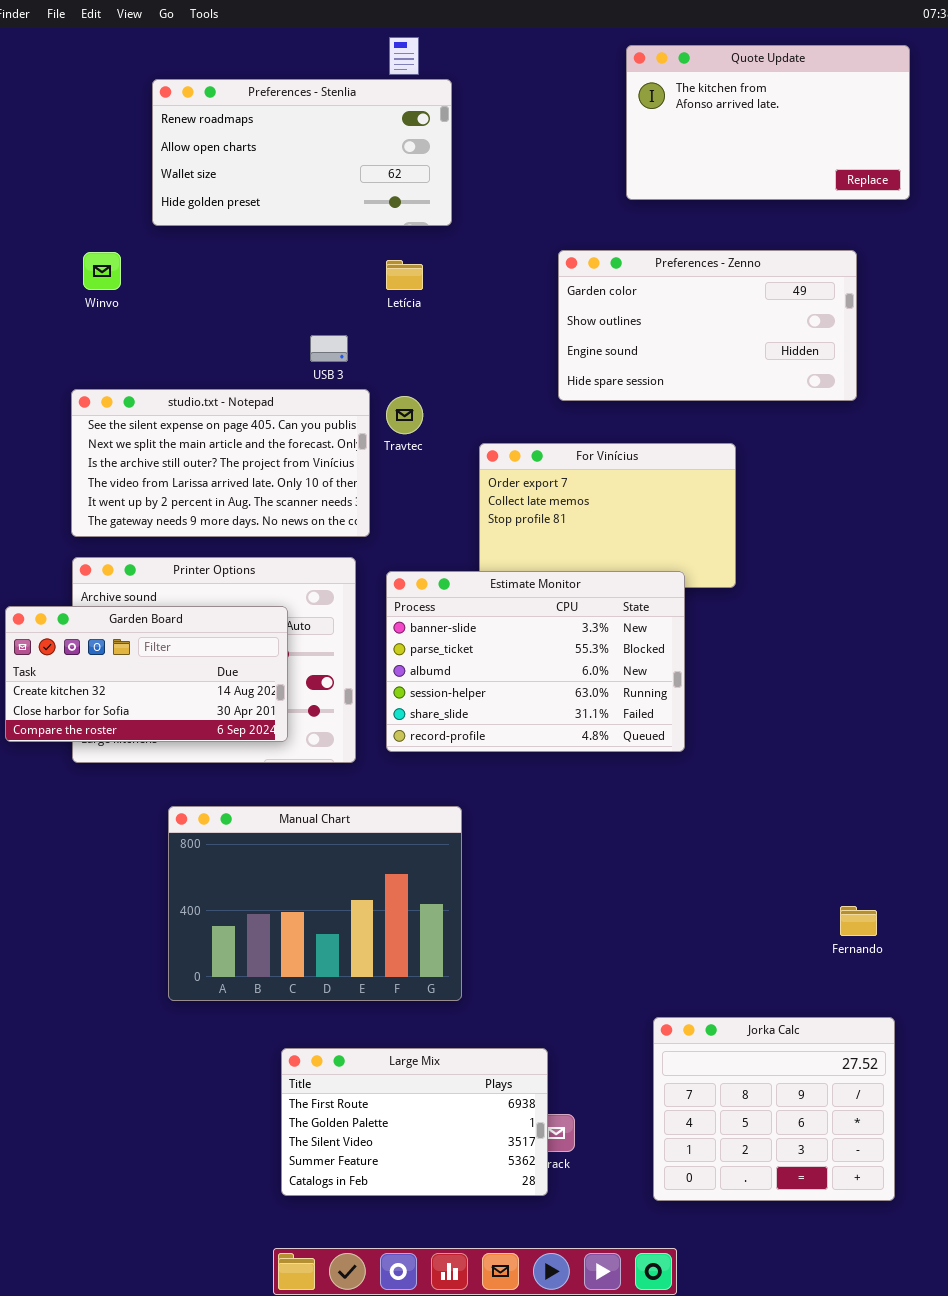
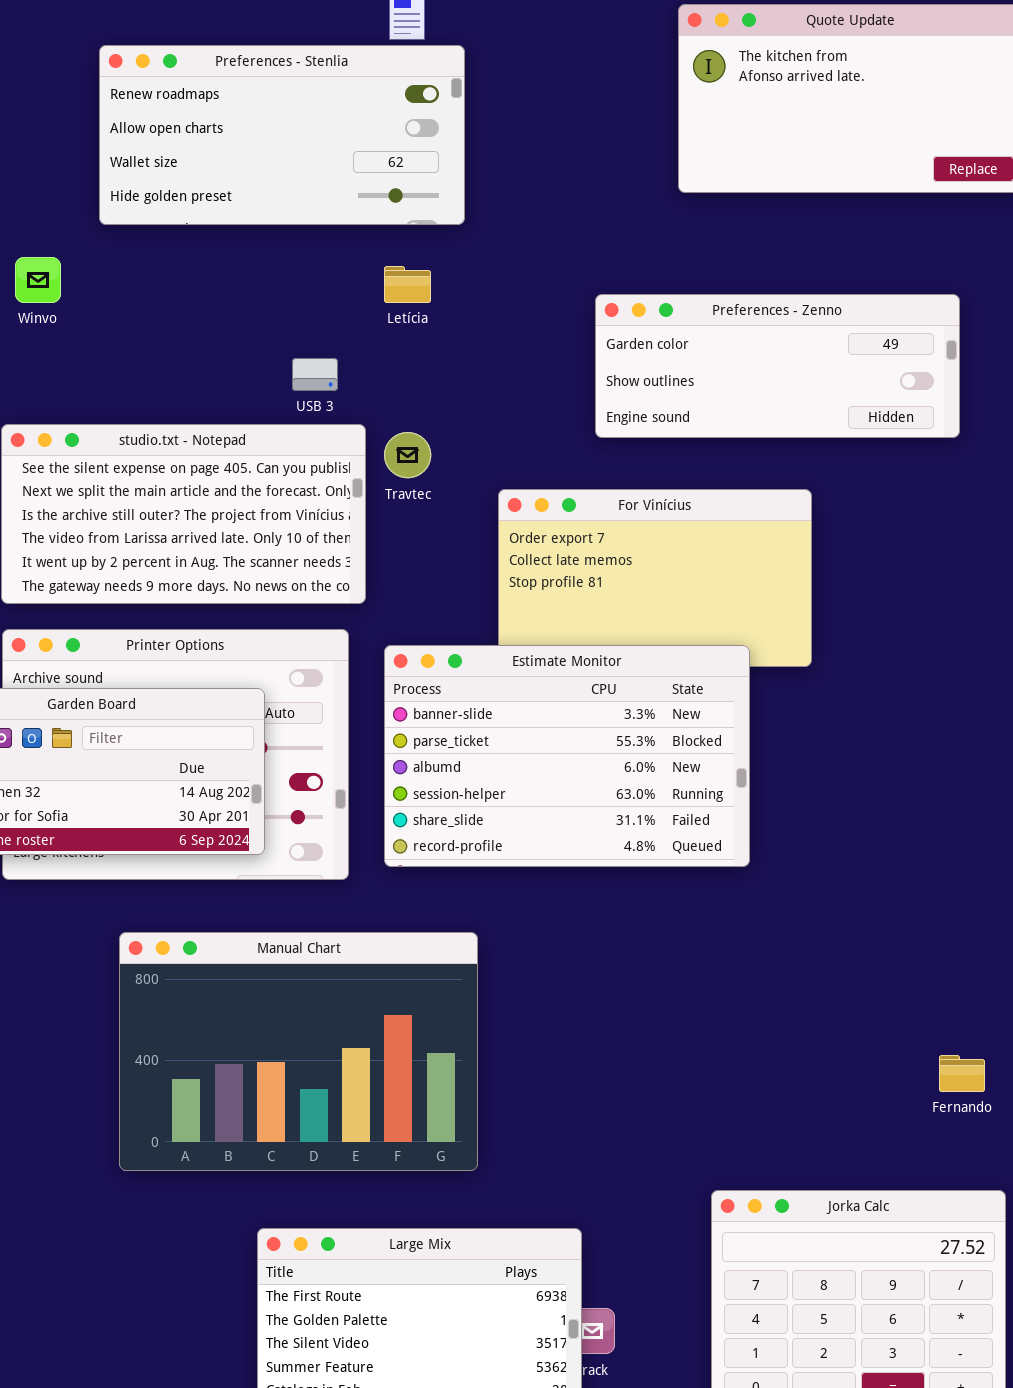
Preferences - Zenno: [558,250,857,401] -> [595,294,960,438], resized

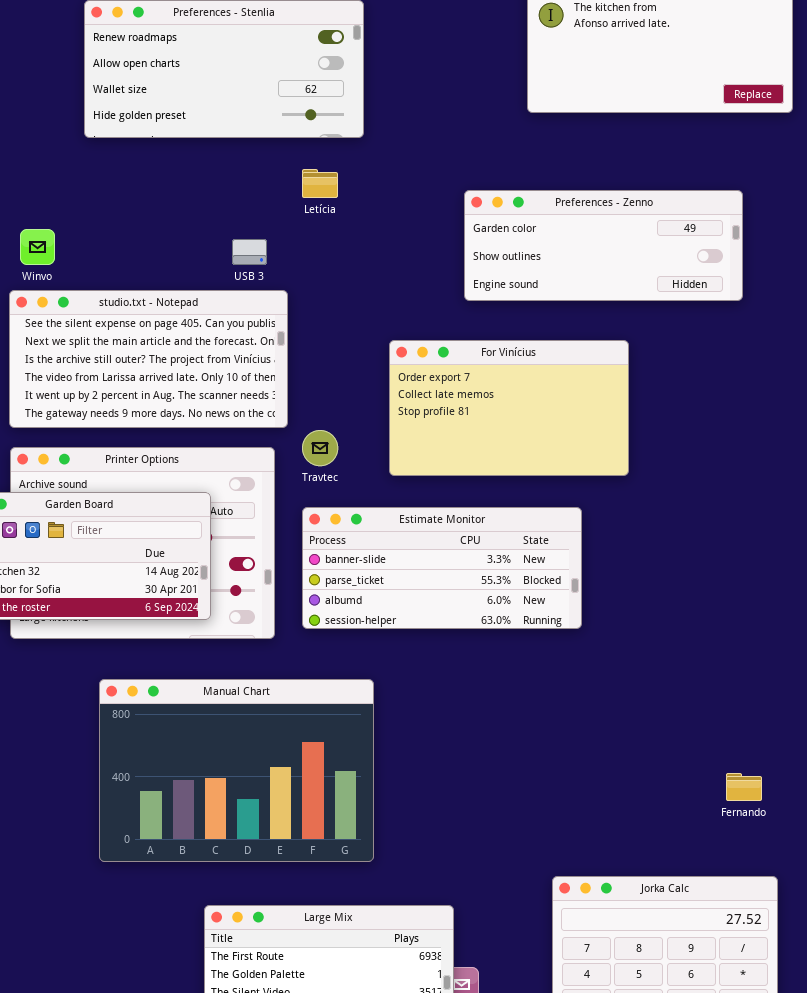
Winvo: [15,257,61,303] -> [20,229,55,265], moved
Travtec: [384,432,431,478] -> [302,430,338,466], moved
Estimate Monitor: [384,645,750,867] -> [302,507,582,629], resized

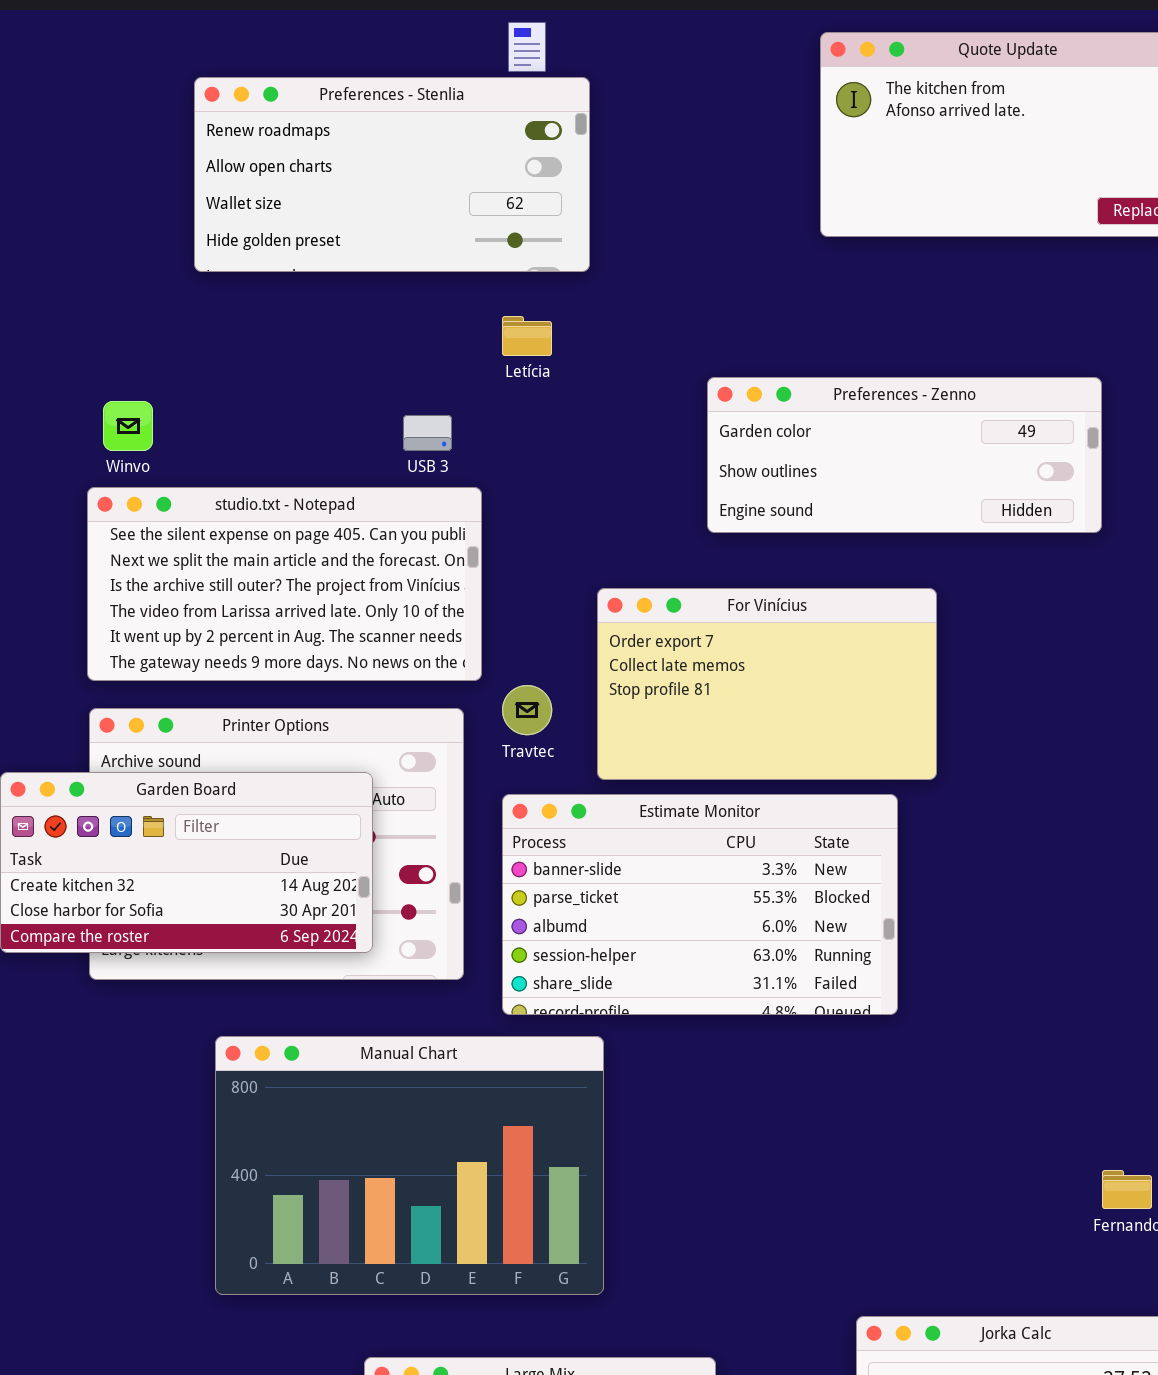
Preferences - Zenno: [464,190,743,301] -> [707,377,1102,533], moved
For Vinícius: [389,340,629,476] -> [597,588,937,780], moved
Estimate Monitor: [302,507,582,629] -> [502,794,898,1015], resized

